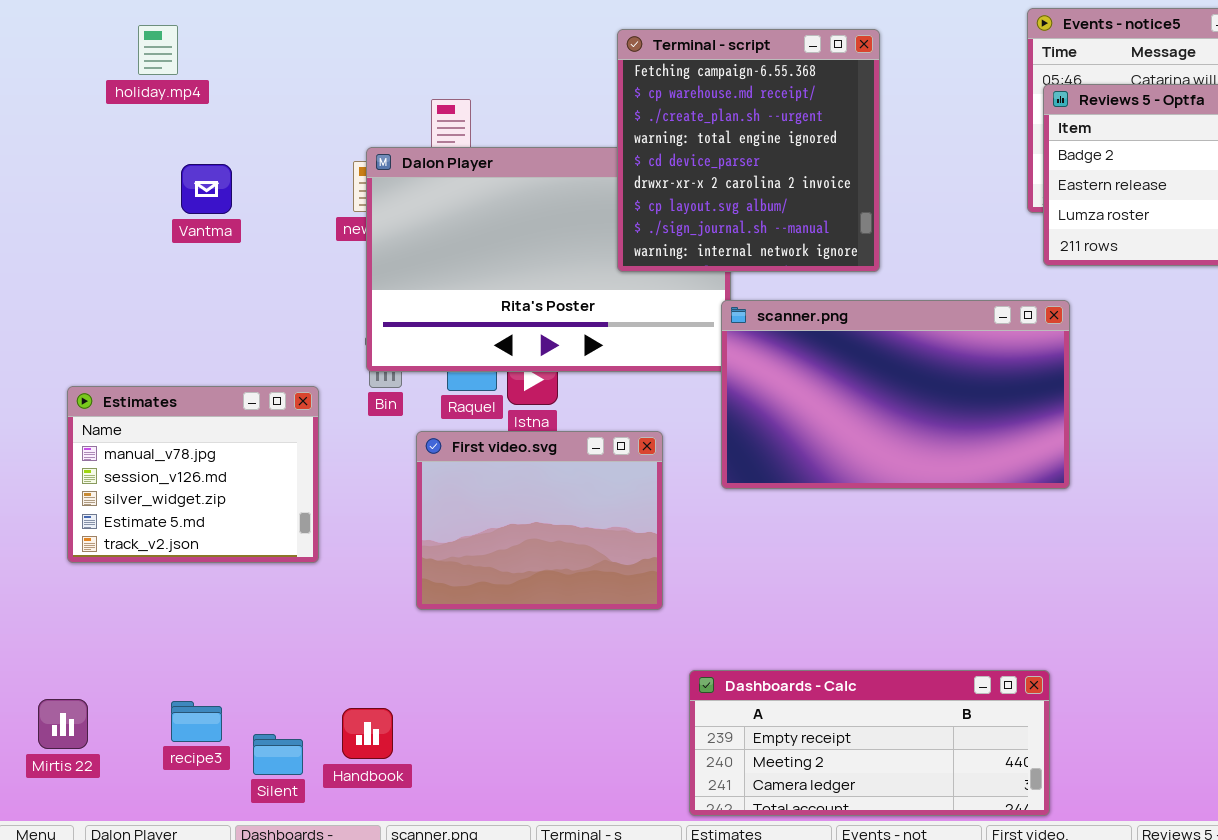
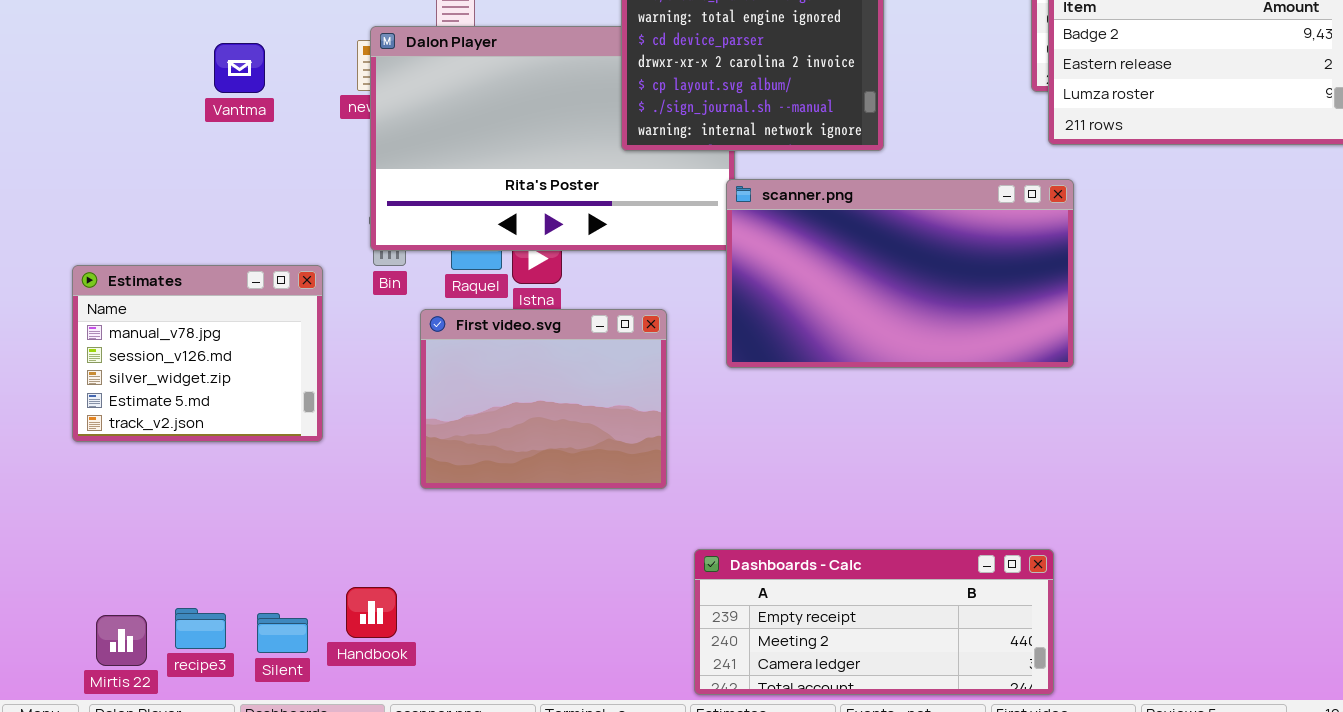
Vantma: [181,164,232,214] -> [214,43,265,93], moved
Mirtis 22: [38,699,88,749] -> [96,615,147,666], moved
recipe3: [171,701,222,742] -> [175,608,226,649], moved

